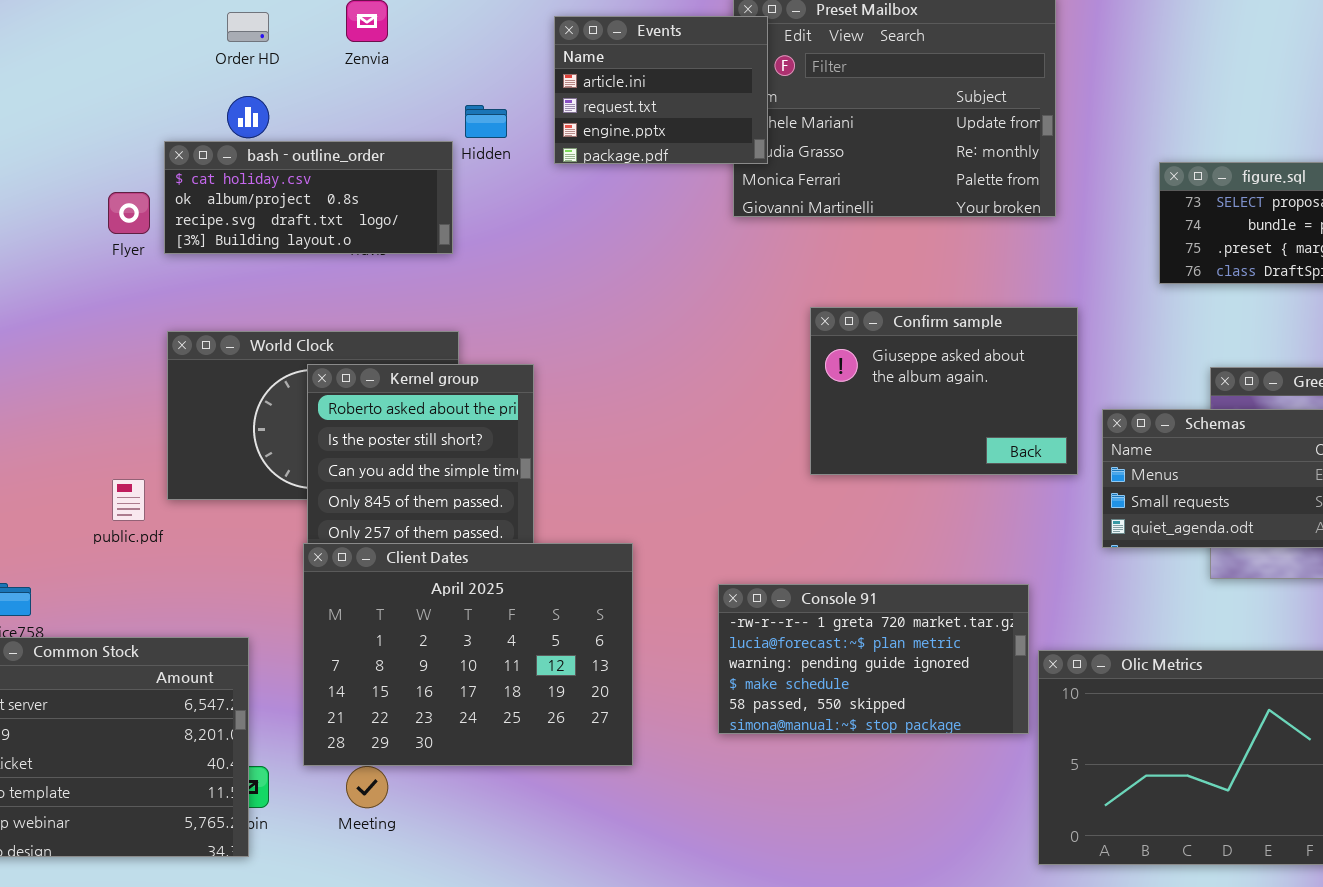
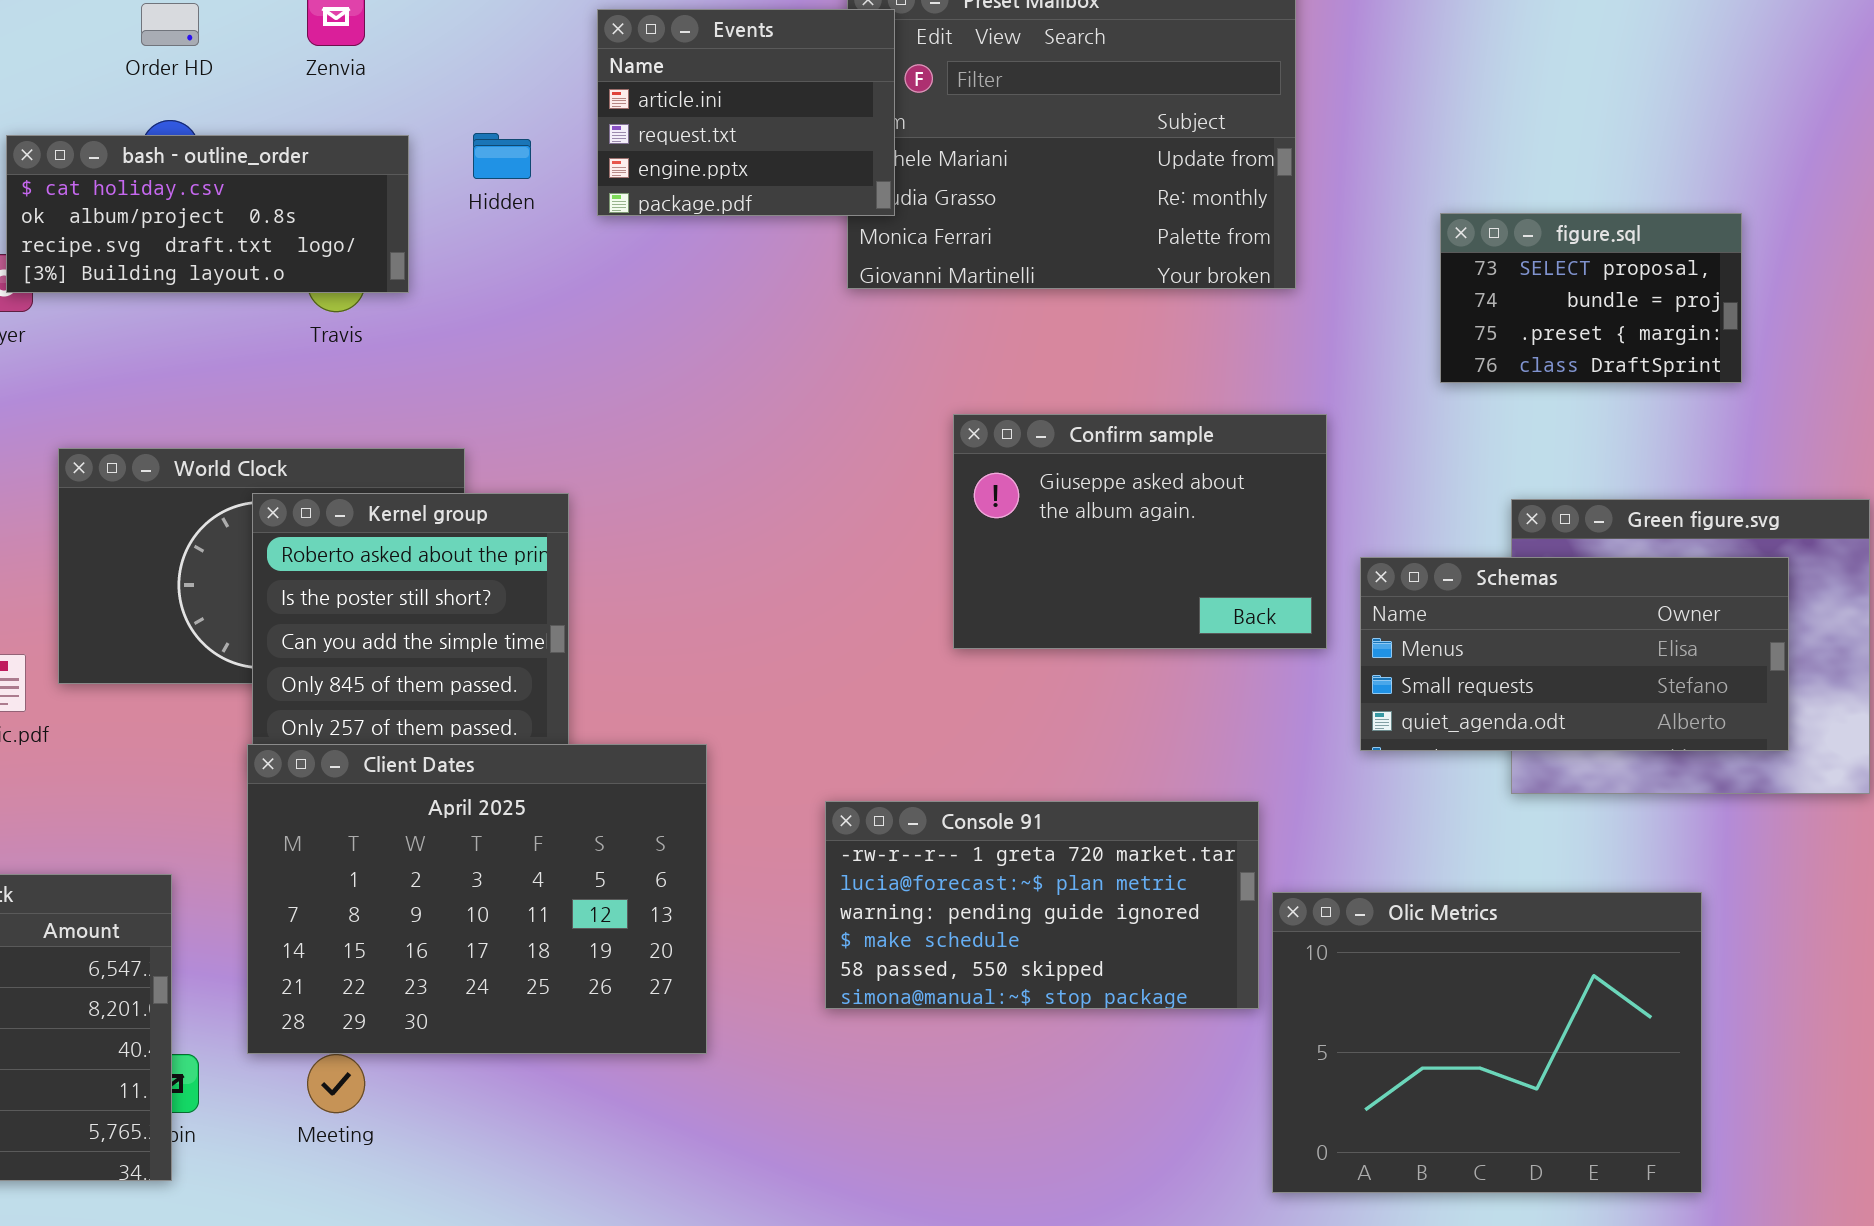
bash - outline_order: [164,141,453,254] -> [6,135,409,293], moved

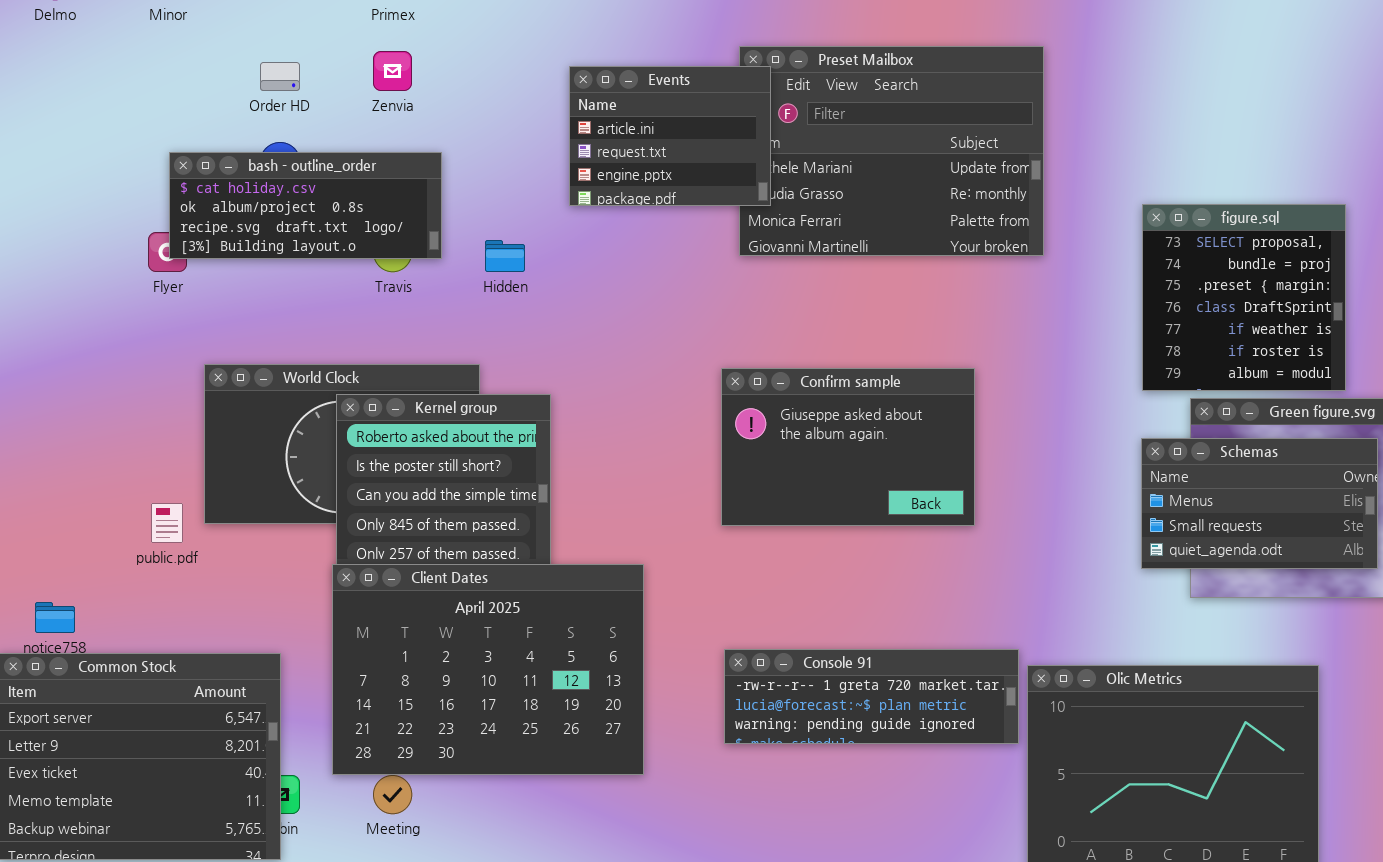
Hidden: [473,133,531,179] -> [485,240,525,272], moved
figure.sql: [1440,213,1742,383] -> [1142,204,1346,391], resized
Confirm sample: [953,414,1327,649] -> [721,368,975,526], moved
Schemas: [1360,557,1789,751] -> [1141,438,1378,569], resized
Console 91: [825,801,1259,1009] -> [724,649,1019,744], resized

